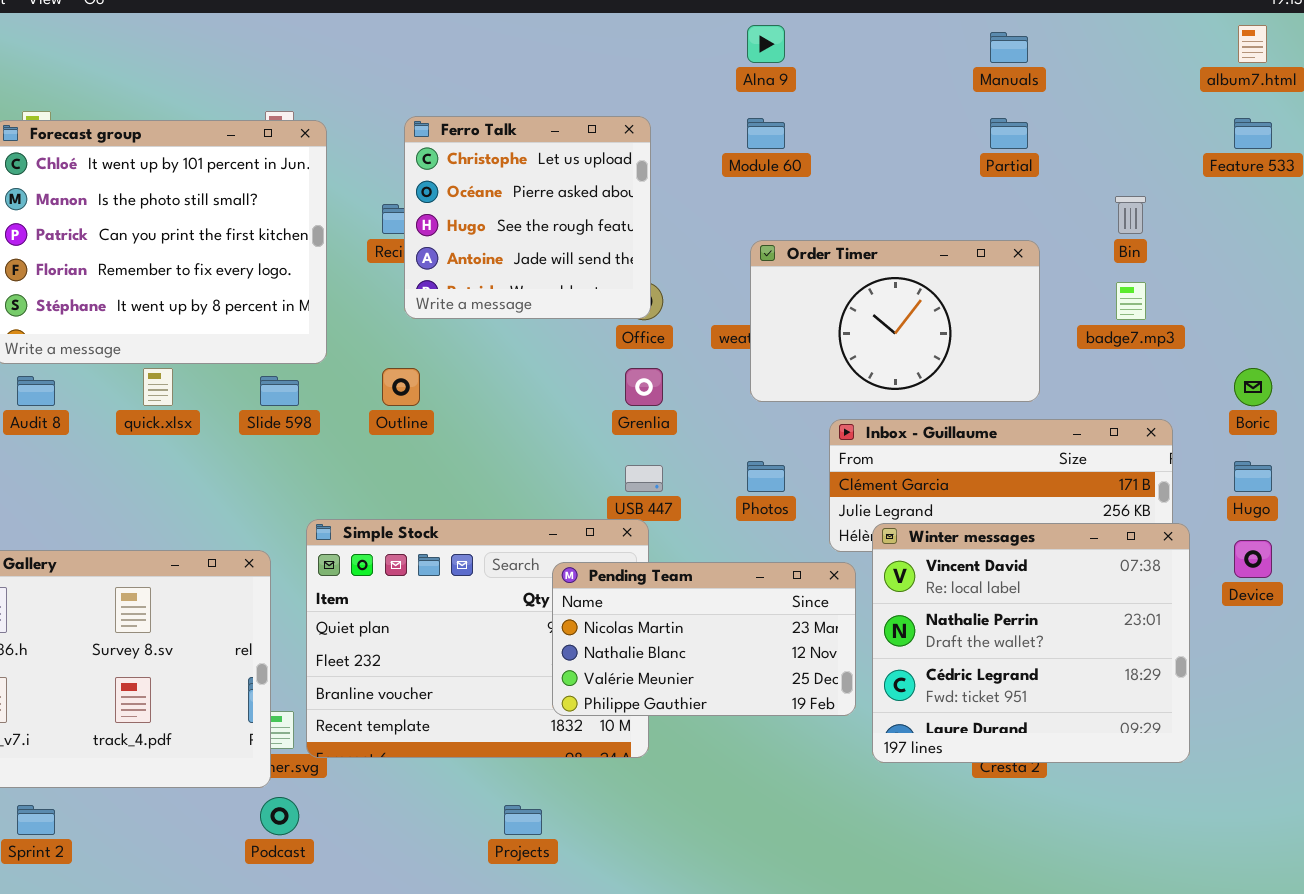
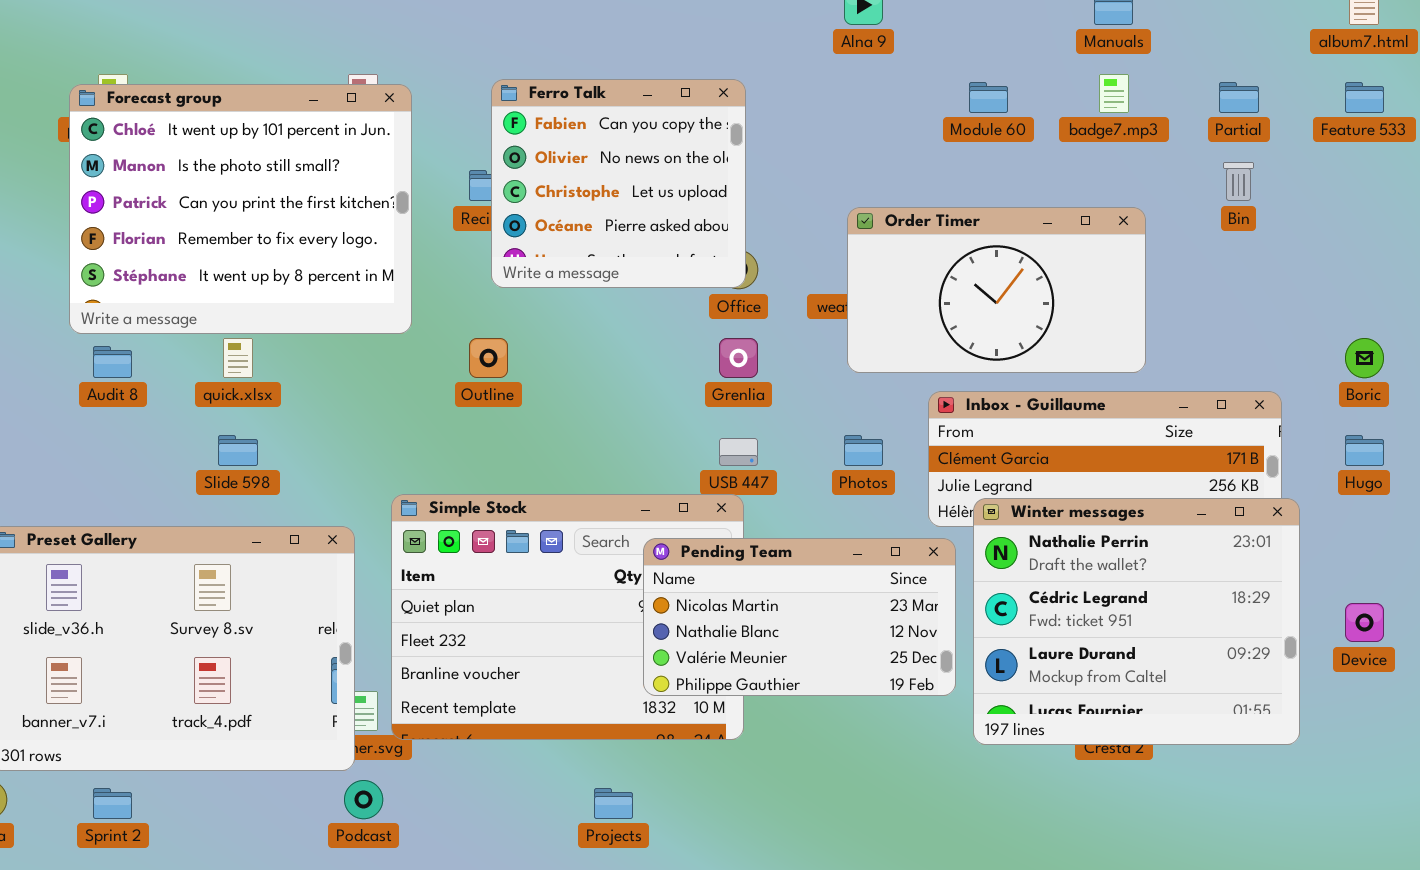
Ferro Talk: [404,116,651,319] -> [491,79,746,288], scrolled up 2 rows
Module 60: [747,118,785,149] -> [969,82,1008,113], moved
Partial: [990,118,1028,149] -> [1219,82,1259,113], moved
badge7.mp3: [1116,282,1146,320] -> [1099,74,1129,113], moved
Slide 598: [260,376,299,406] -> [218,435,258,466], moved
Winter messages: [872,523,1190,763] -> [973,498,1300,745], scrolled down 1 row
Device: [1234,540,1272,578] -> [1345,603,1384,642], moved

